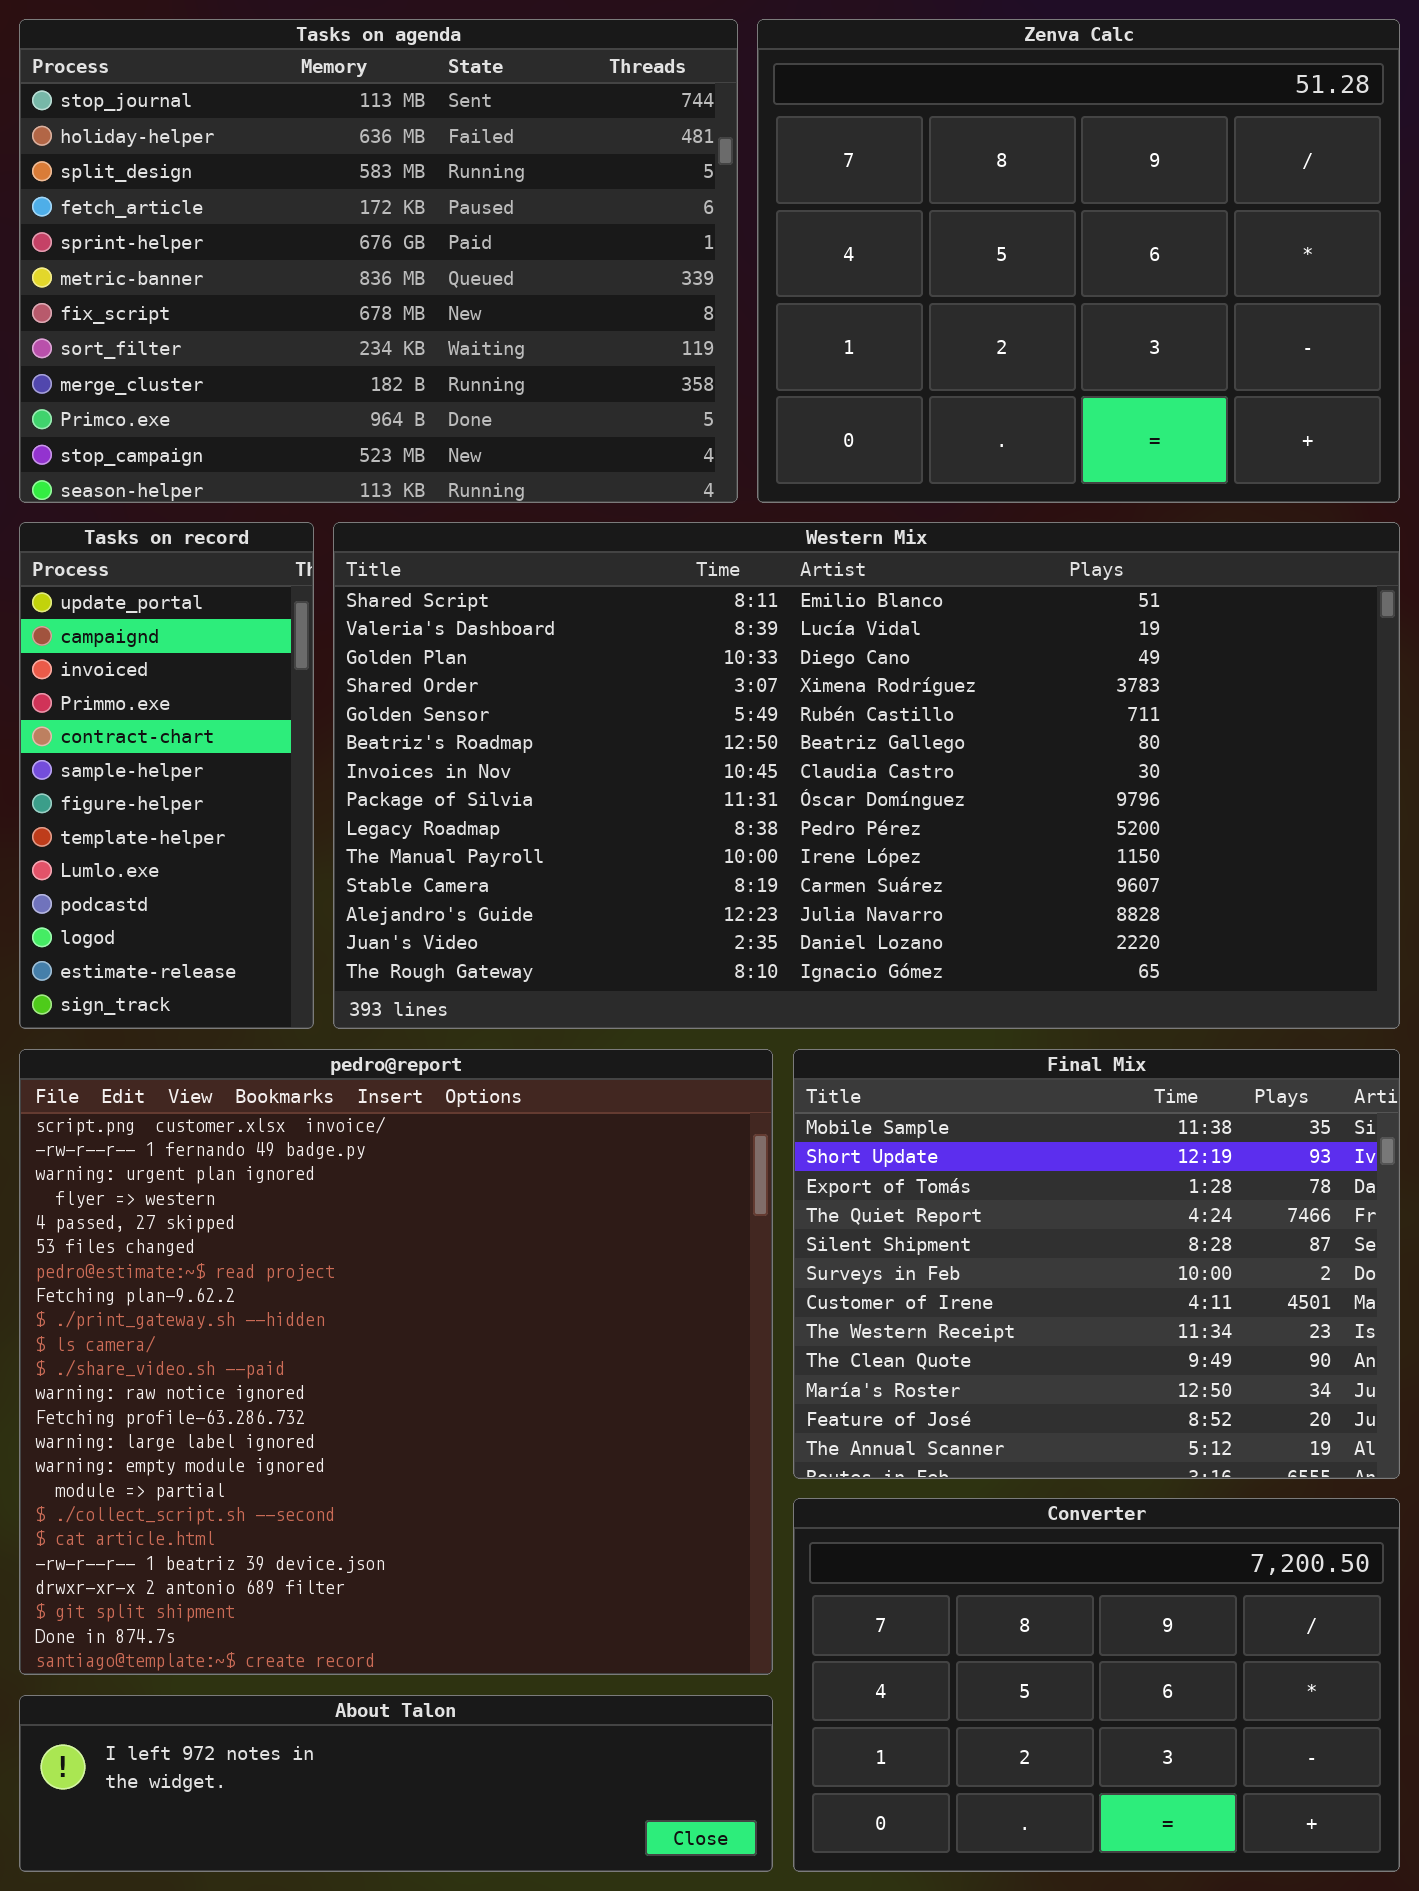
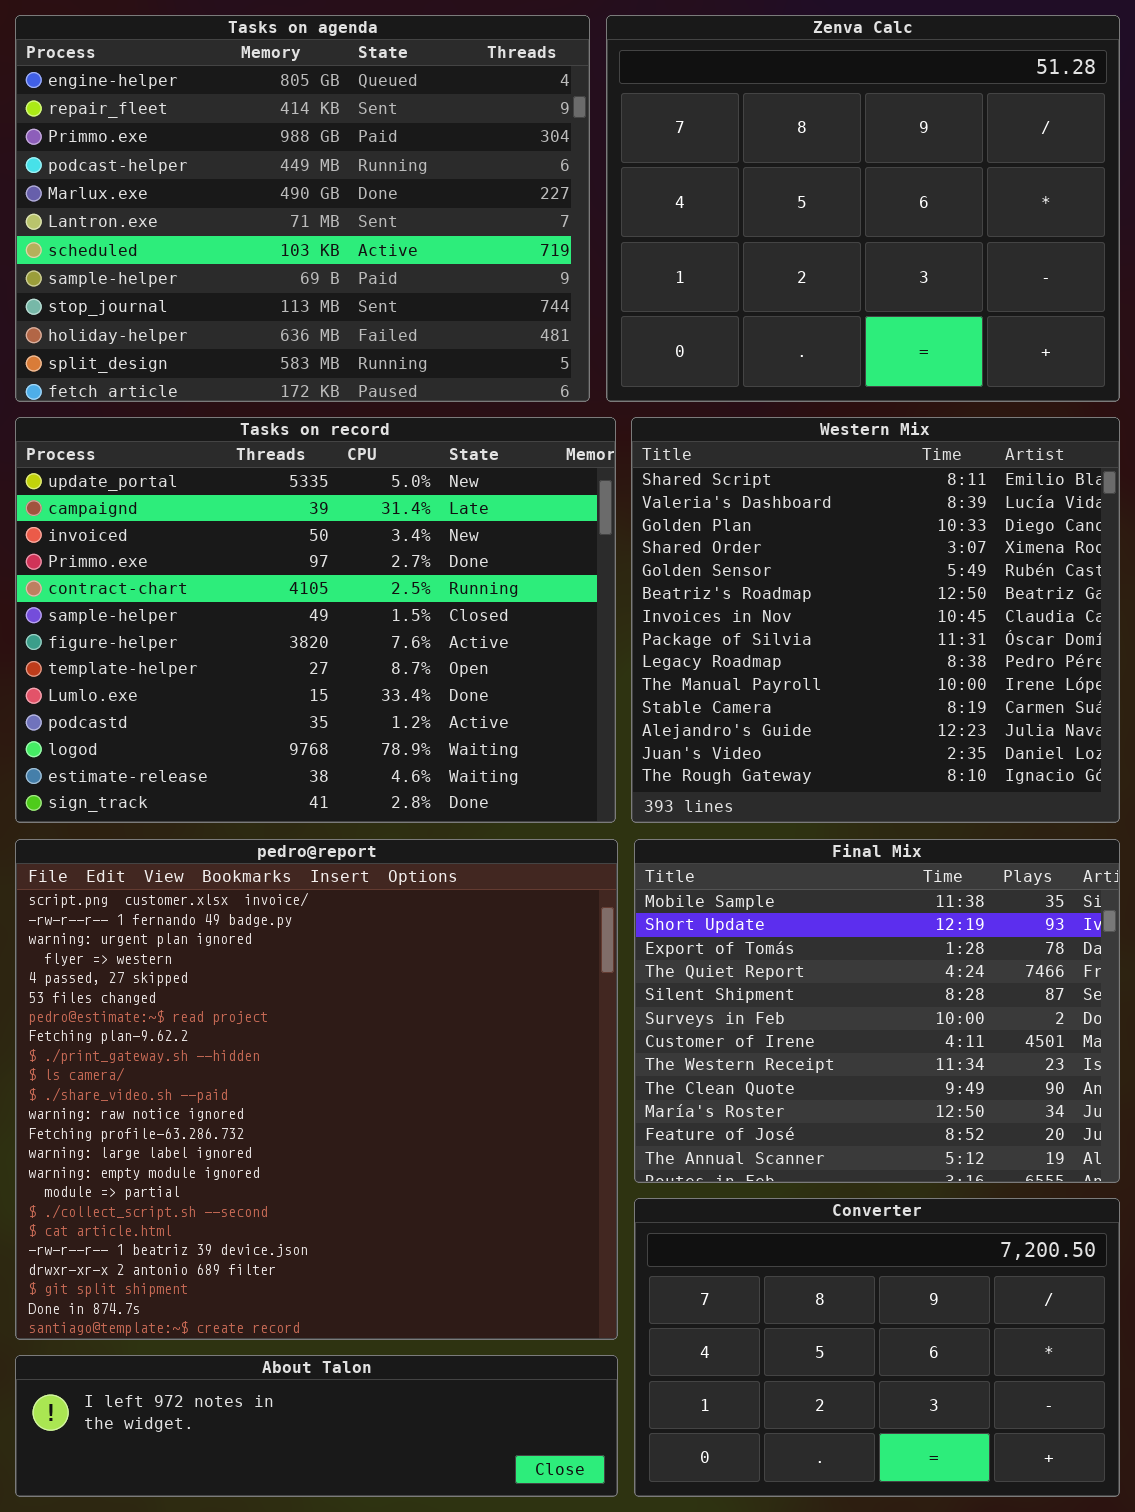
Tasks on agenda: [19,19,738,503] -> [15,15,590,402], scrolled up 8 rows
Tasks on record: [19,522,314,1029] -> [15,417,616,823], resized
Western Mix: [333,522,1400,1029] -> [631,417,1120,823], resized

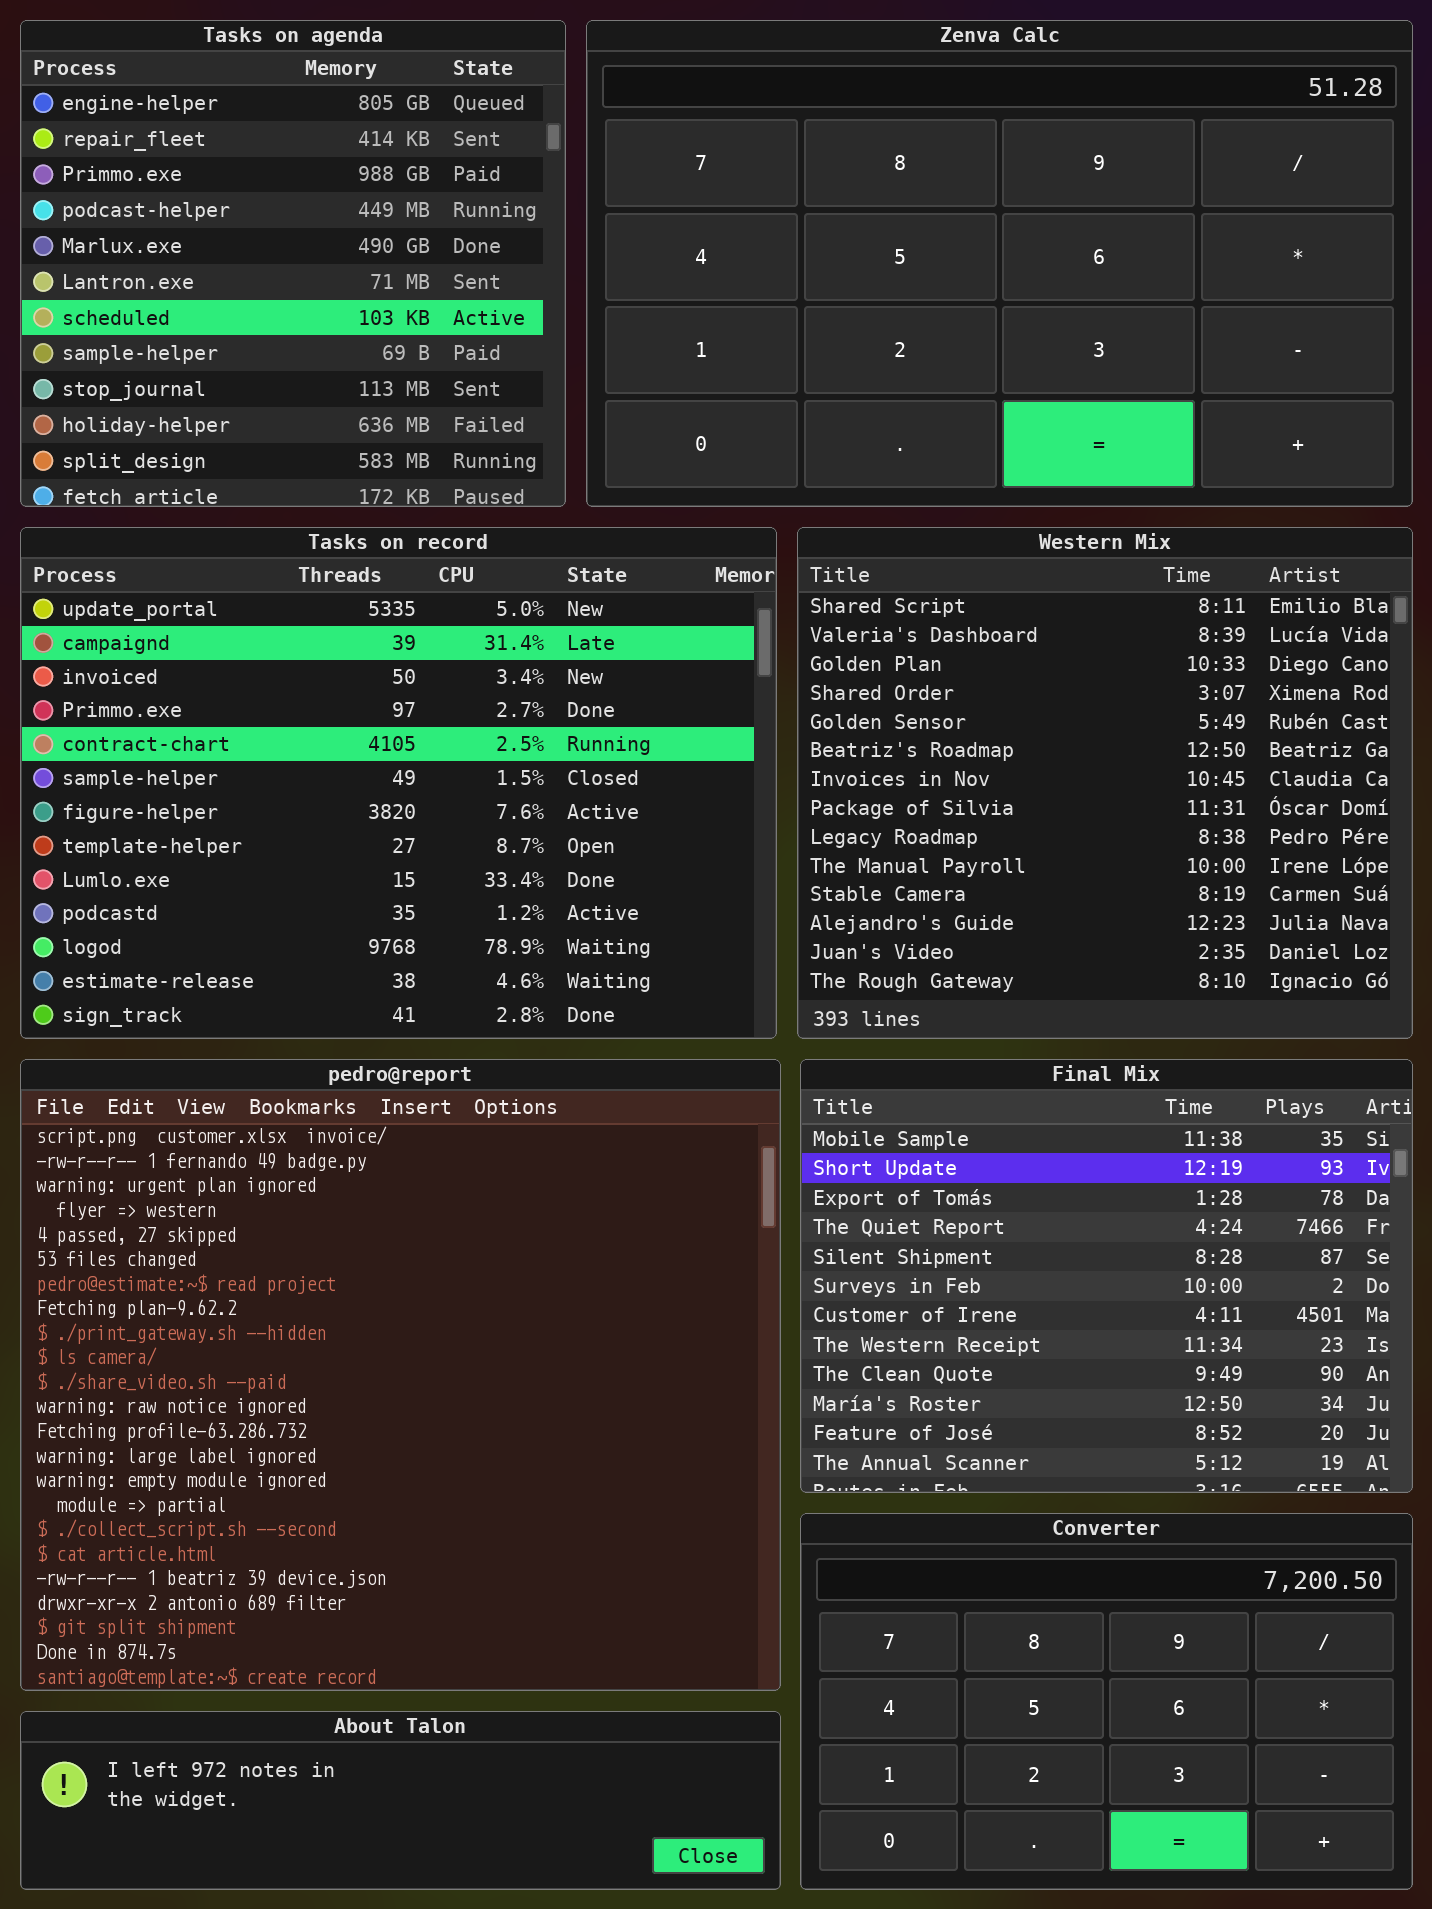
Tasks on agenda: [15,15,590,402] -> [20,20,566,507], resized
Zenva Calc: [606,15,1120,402] -> [586,20,1413,507], resized

